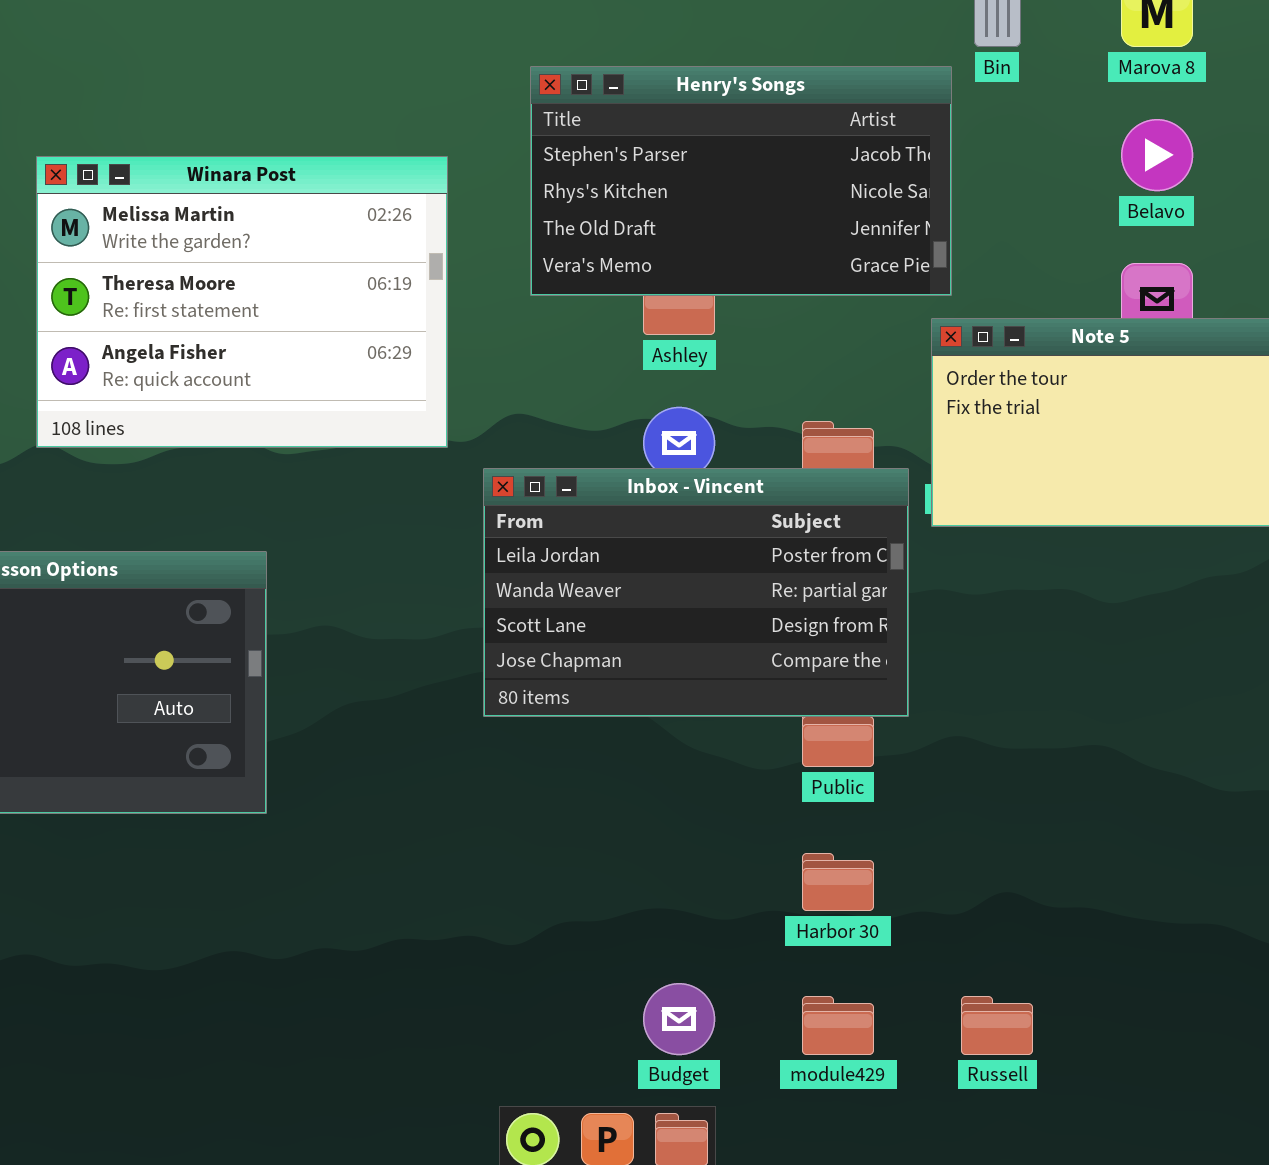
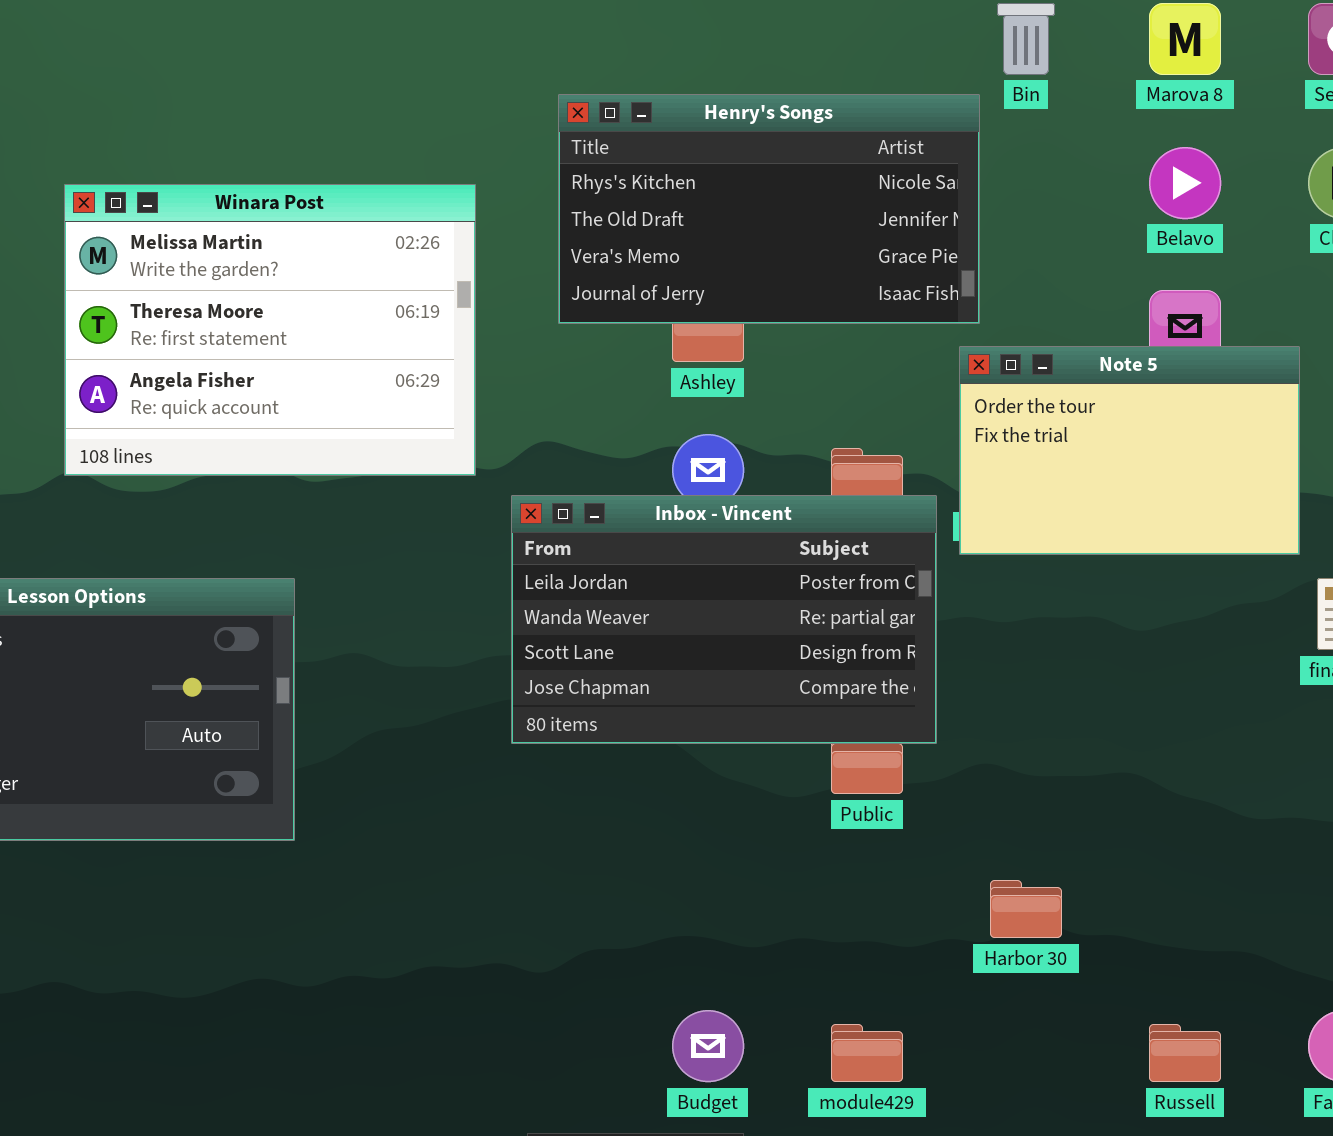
Henry's Songs: [530,66,952,296] -> [558,94,980,324], scrolled down 1 row
Harbor 30: [802,853,874,911] -> [990,880,1062,938], moved
Russell: [961,996,1033,1055] -> [1149,1024,1221,1082], moved

